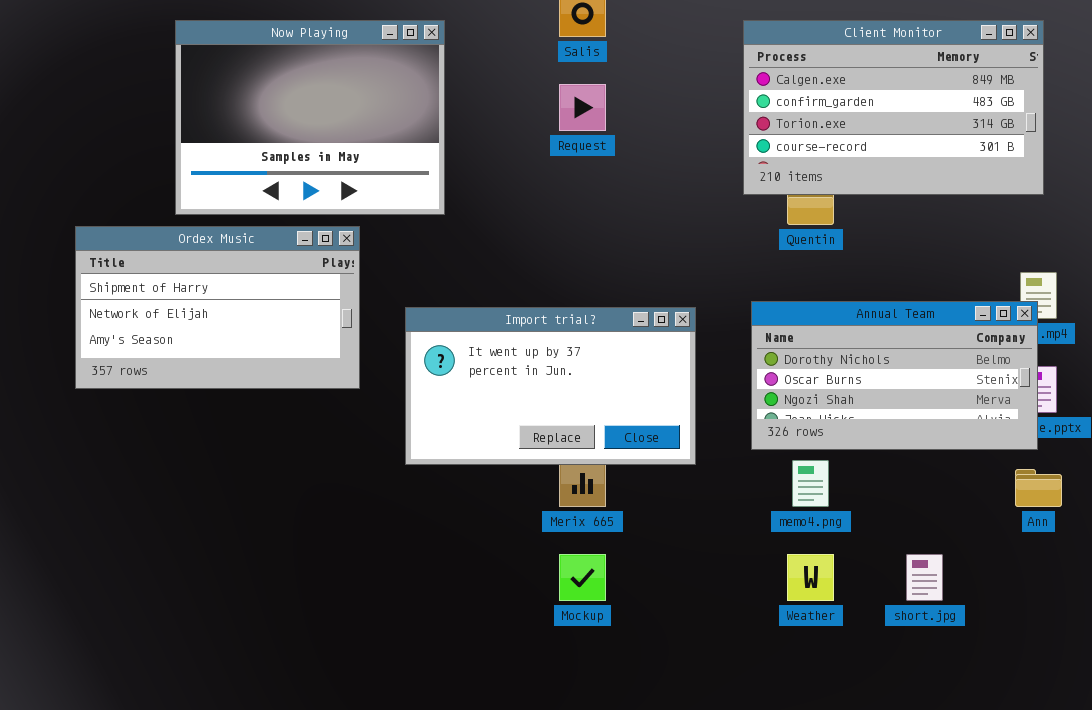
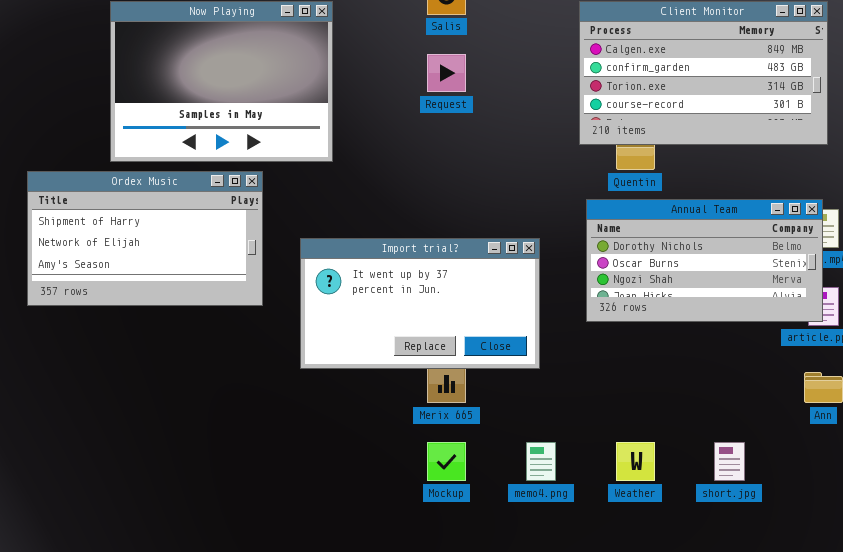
Annual Team: [751,301,1038,450] -> [586,199,823,322], moved
memo4.png: [792,460,829,507] -> [526,442,556,481], moved

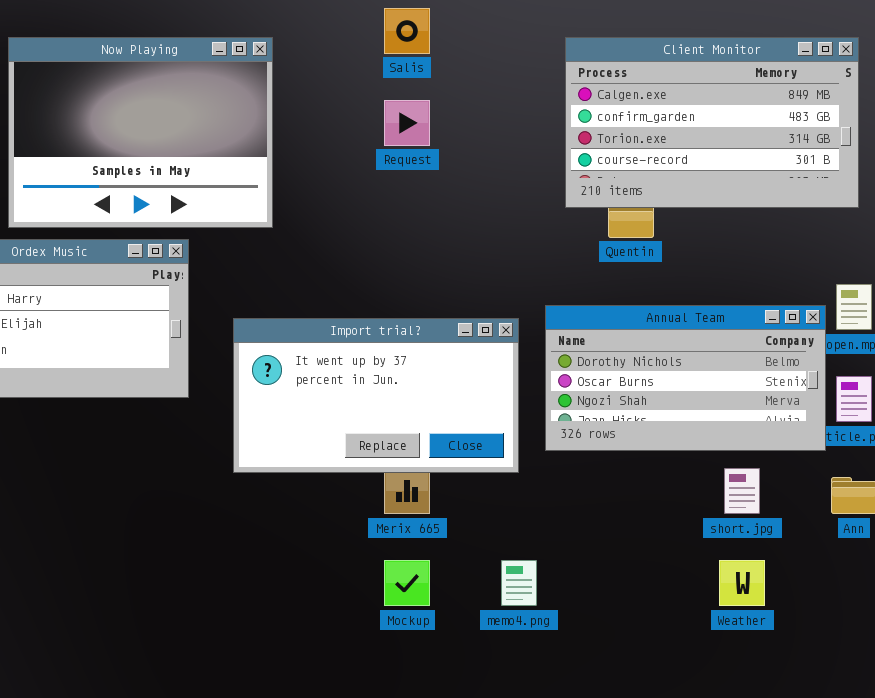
Annual Team: [586,199,823,322] -> [545,305,826,451], moved
Weather: [616,442,655,481] -> [719,560,765,606], moved
short.jpg: [714,442,745,481] -> [724,468,760,514], moved

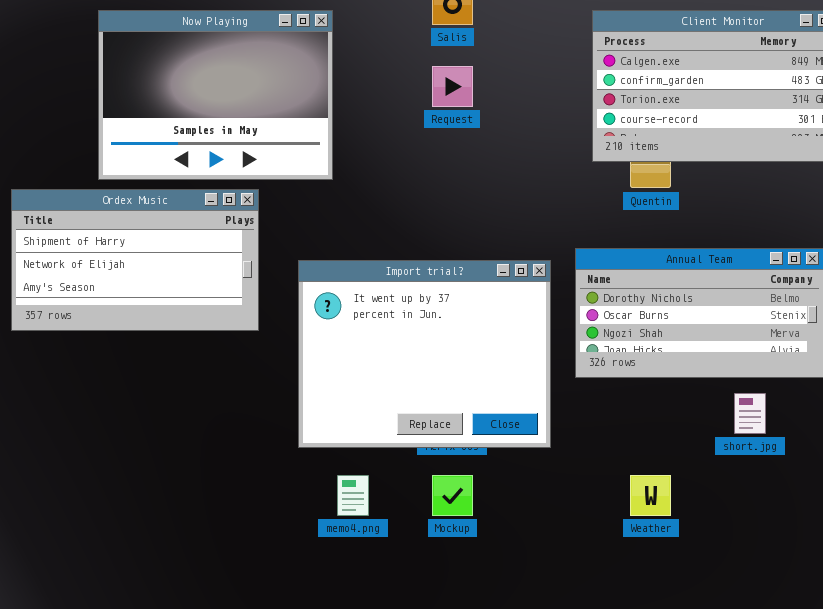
Import trial?: [233,318,519,473] -> [298,260,551,448], resized
memo4.png: [501,560,537,606] -> [337,475,369,516], moved
Weather: [719,560,765,606] -> [630,475,671,516], moved

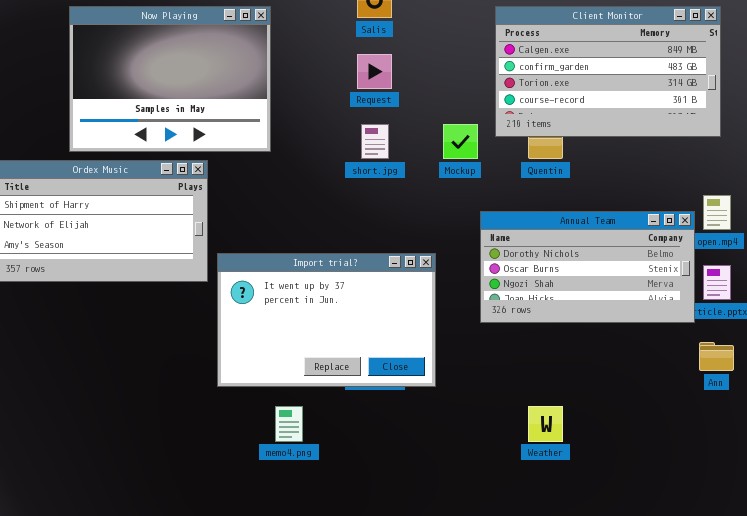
Import trial?: [298,260,551,448] -> [217,253,436,387], moved, resized
short.jpg: [734,393,766,434] -> [361,124,389,159], moved
Mockup: [432,475,473,516] -> [443,124,478,159], moved

